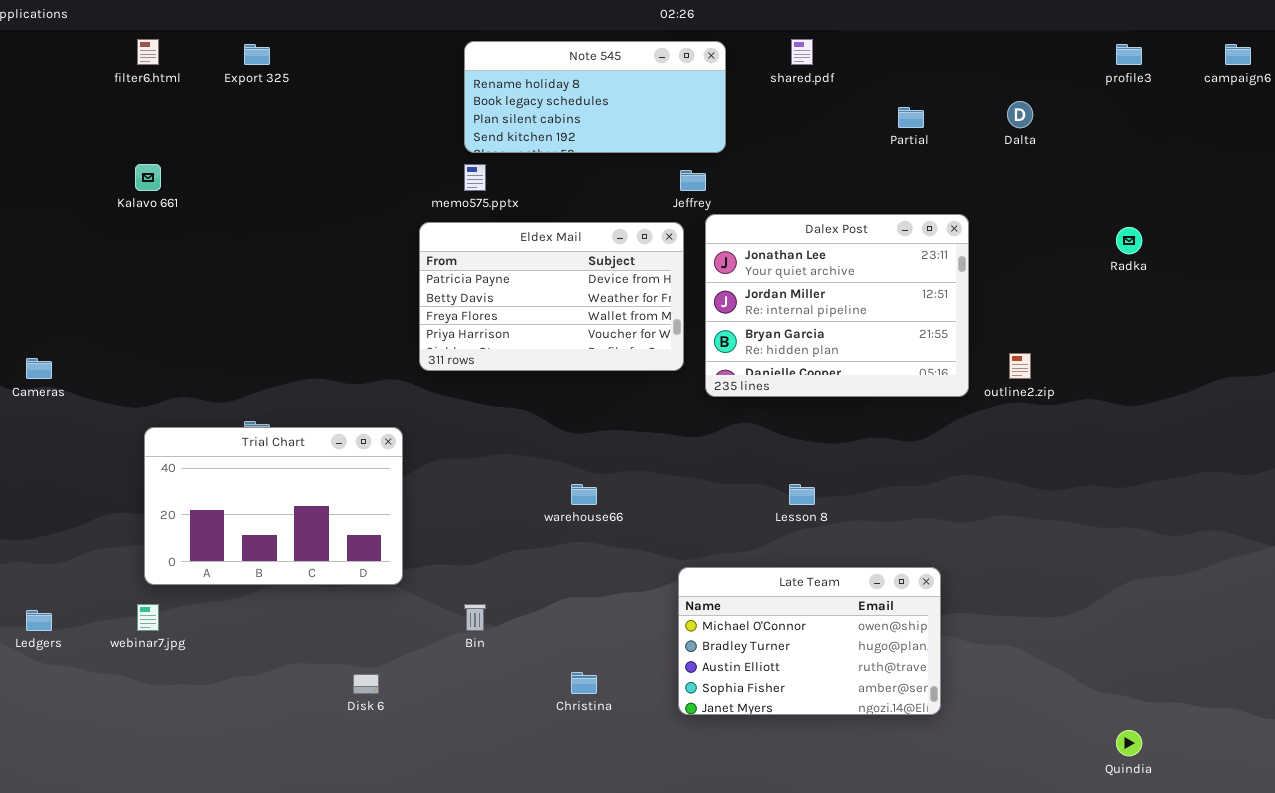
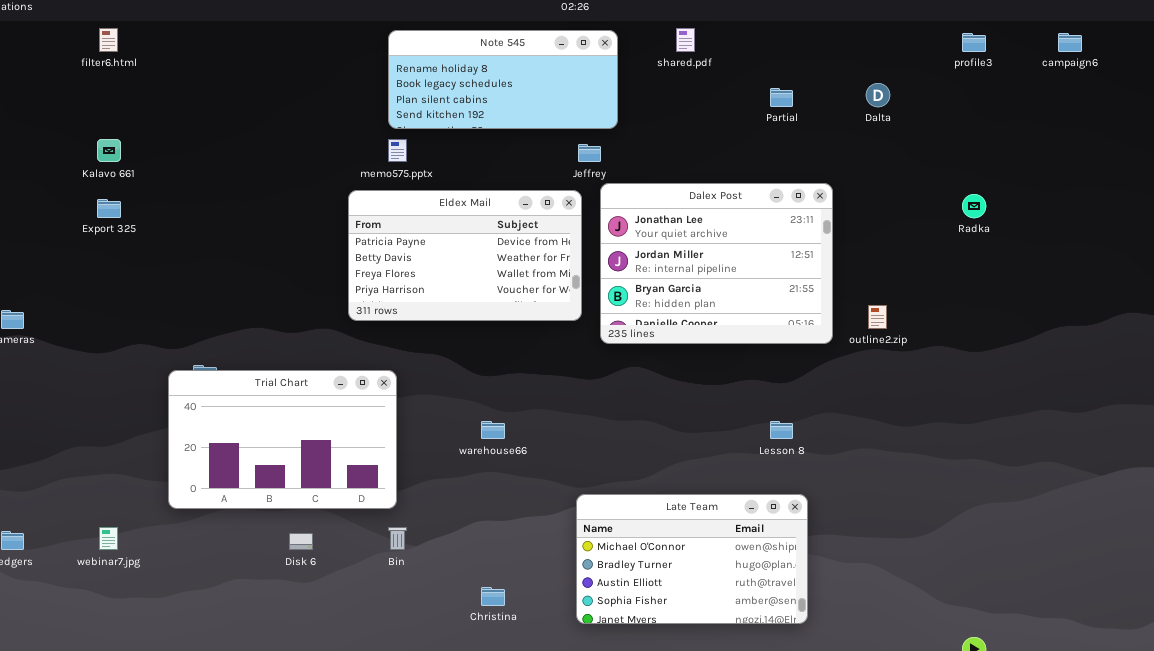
Export 325: [244,44,270,65] -> [97,199,121,218], moved
Trial Chart: [144,427,403,585] -> [168,370,397,509], moved
Lesson 8: [789,484,815,505] -> [770,421,793,439], moved
Disk 6: [353,674,379,694] -> [289,533,313,550], moved

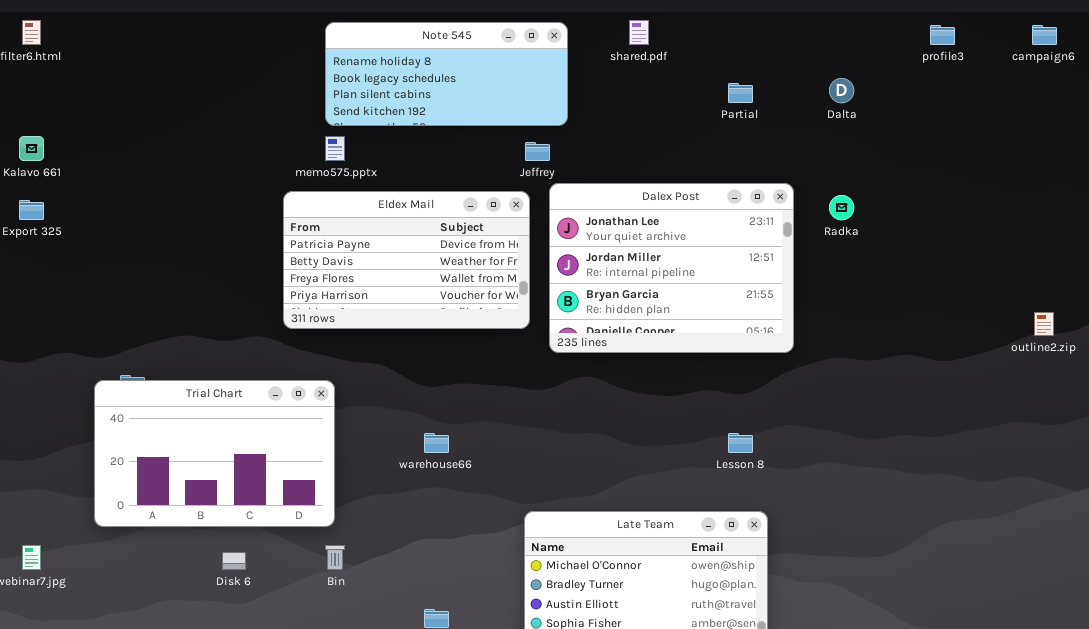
Radka: [962,194,986,218] -> [829,195,854,220], moved
outline2.zip: [868,305,887,329] -> [1034,312,1054,336], moved

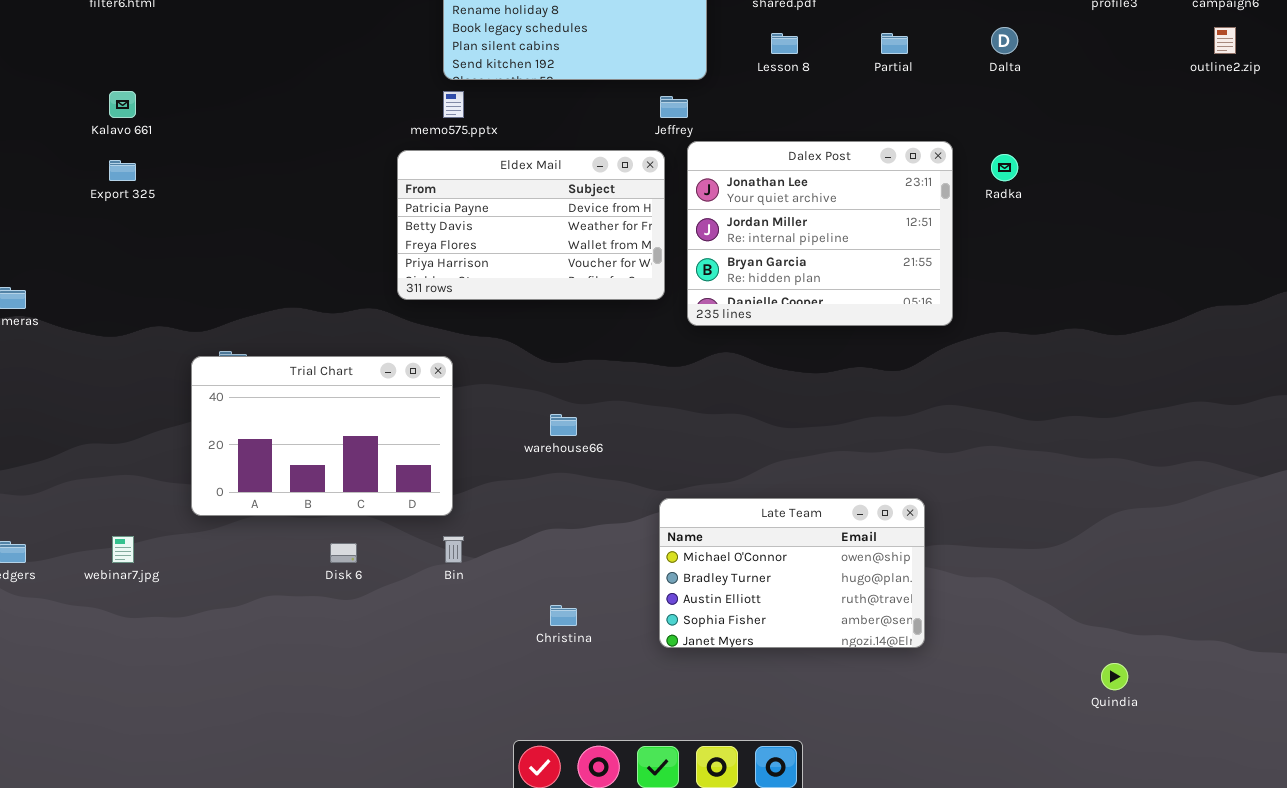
outline2.zip: [1034,312,1054,336] -> [1214,27,1236,54], moved
Lesson 8: [728,433,753,453] -> [771,33,798,54], moved

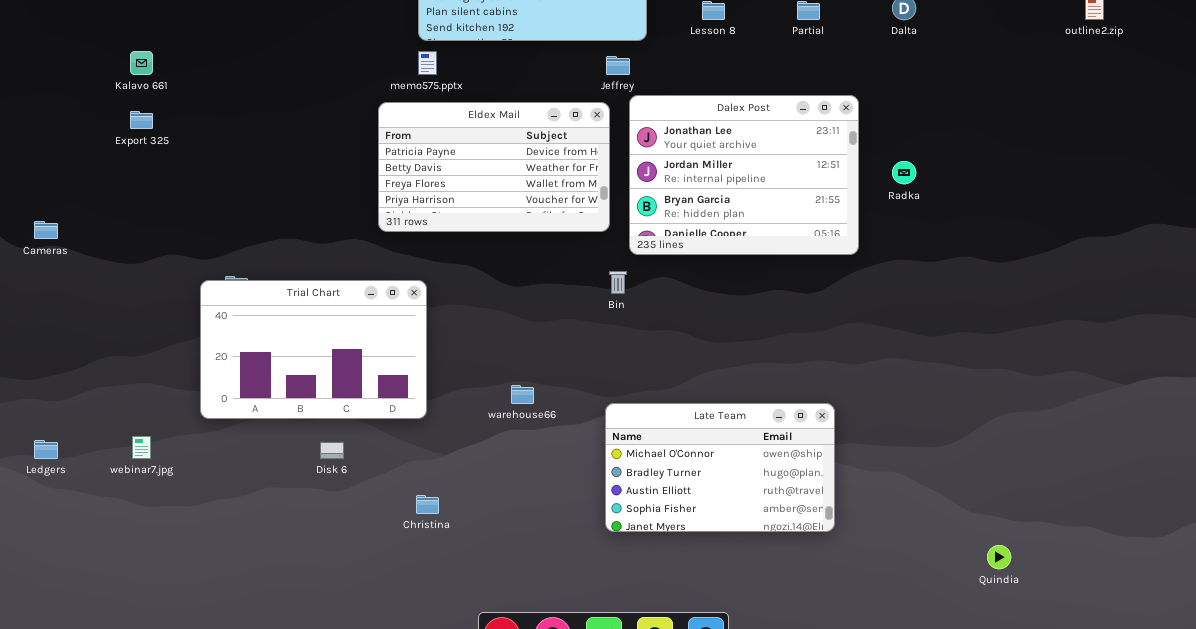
Radka: [991,154,1018,181] -> [892,161,916,184], moved
warehouse66: [550,414,577,436] -> [511,385,534,404], moved
Bin: [443,536,464,563] -> [609,271,627,294], moved
Christina: [550,605,577,626] -> [416,495,439,514], moved

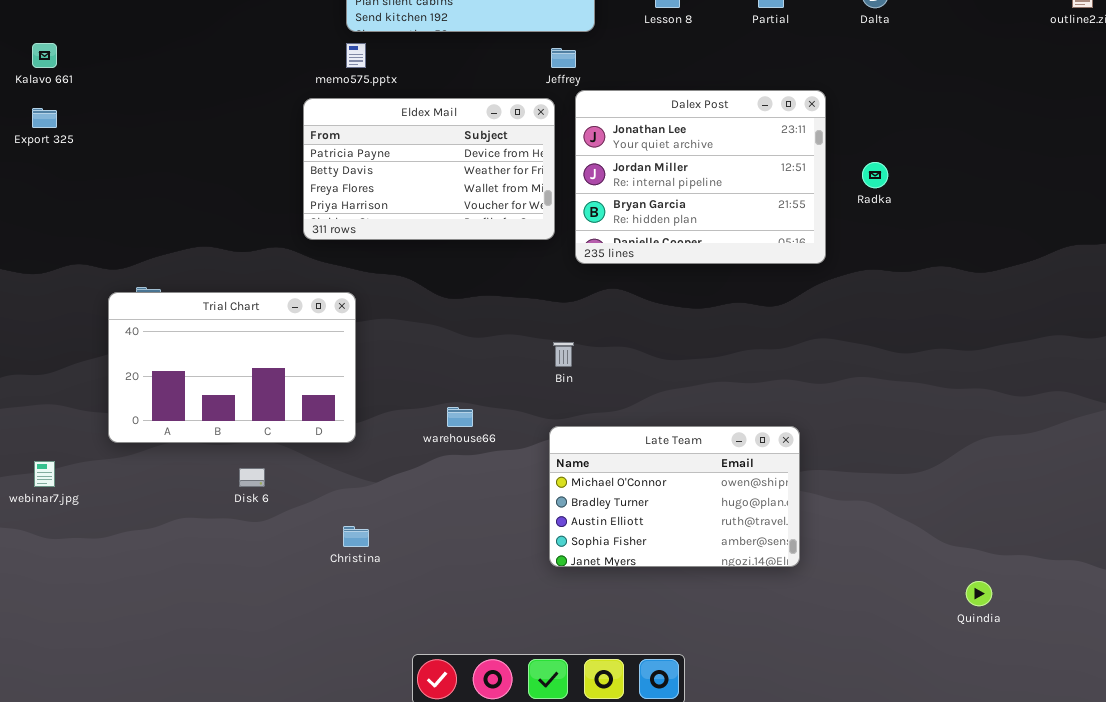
Bin: [609,271,627,294] -> [553,342,574,367], moved

